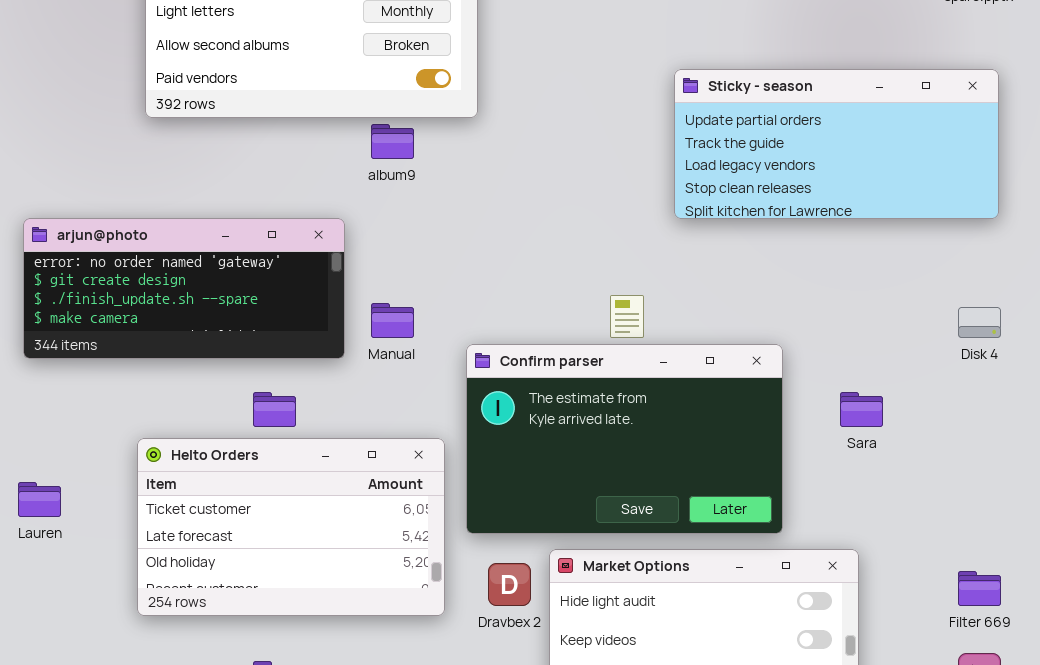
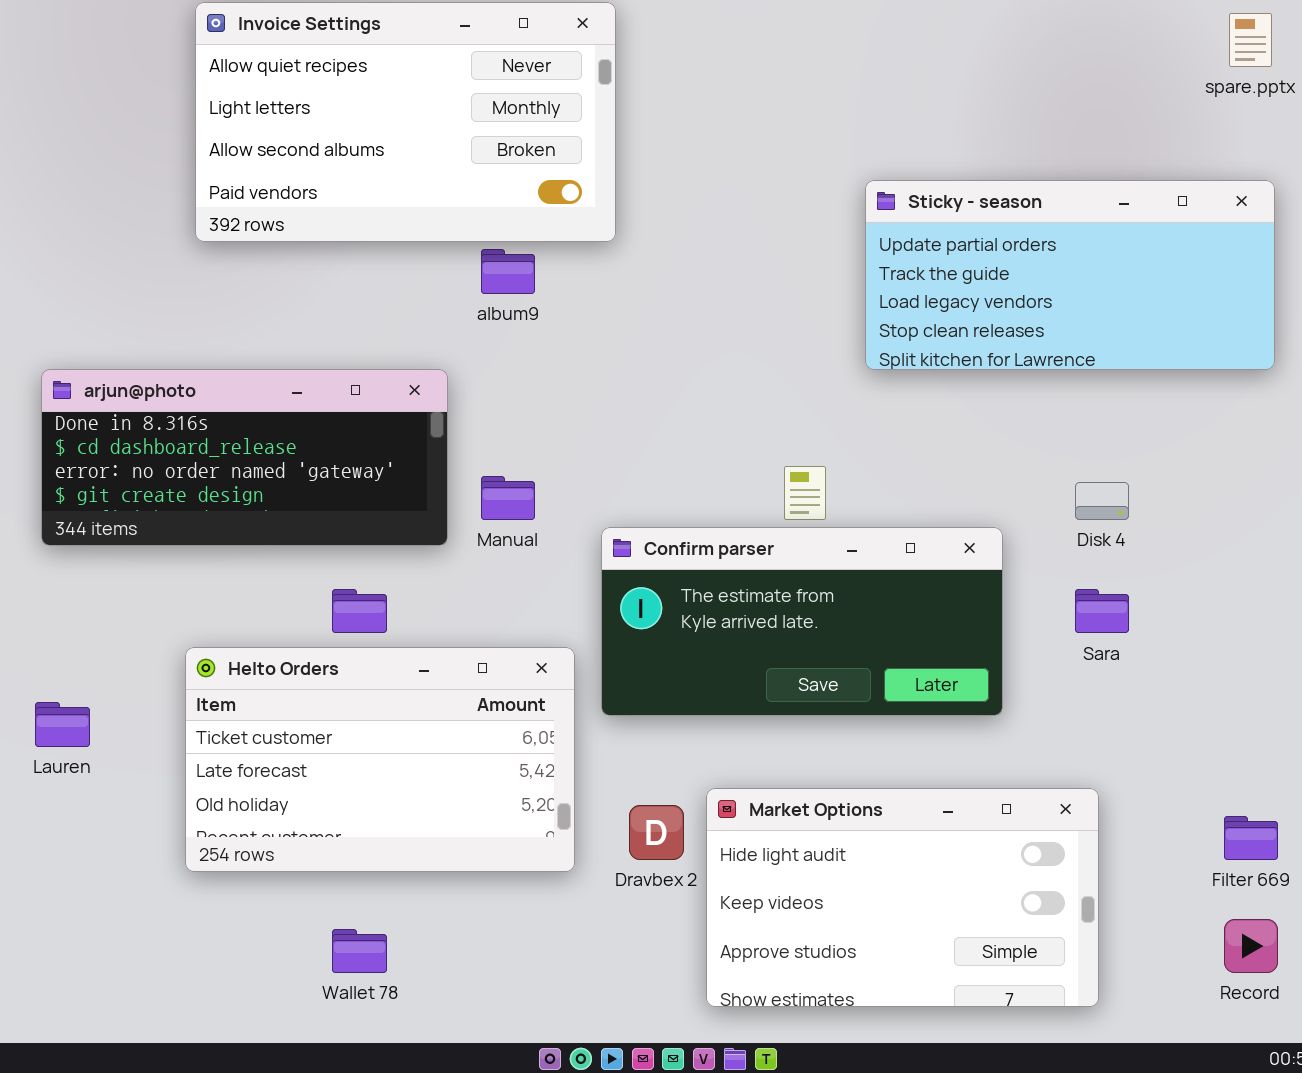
arjun@photo: [23,218,345,359] -> [41,369,448,546], scrolled up 2 rows
Disk 4: [958,307,1001,338] -> [1075,482,1129,520], moved
Confirm parser: [466,344,783,534] -> [601,527,1003,716], resized

